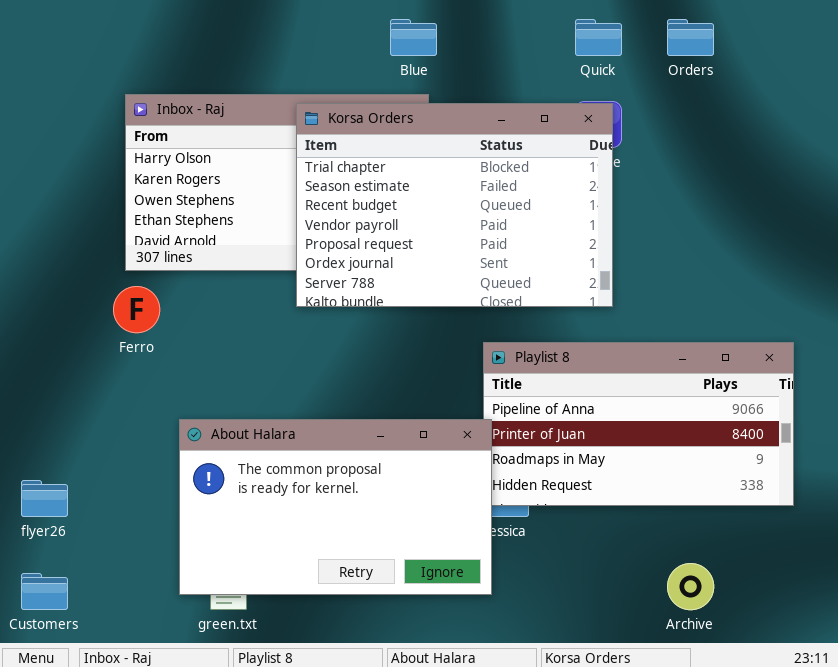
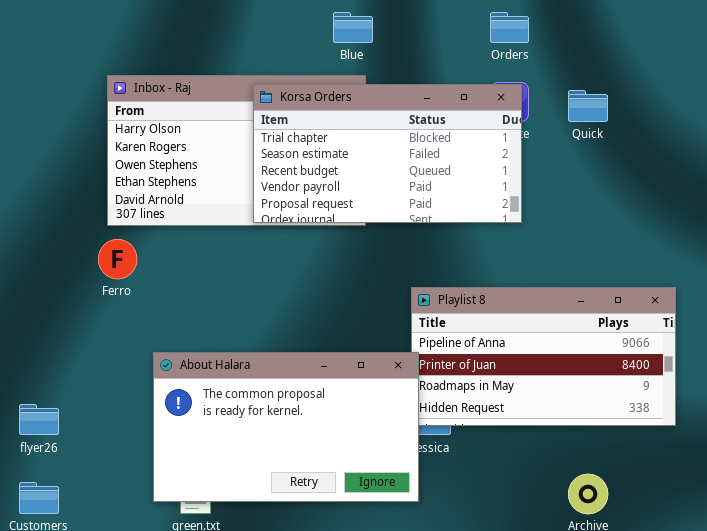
Quick: [575,19,622,56] -> [568,90,608,122], moved
Orders: [667,19,714,56] -> [490,12,529,43], moved
Korsa Orders: [296,103,613,307] -> [253,84,522,223], resized

